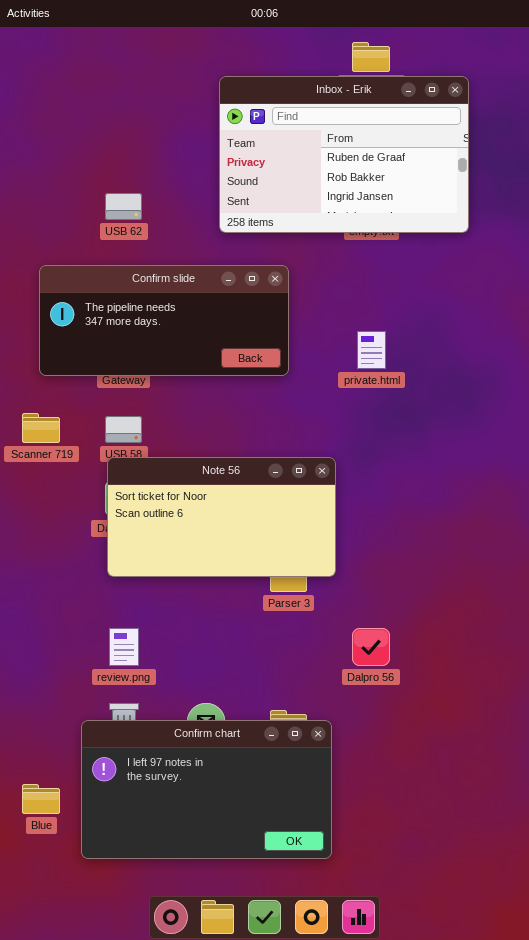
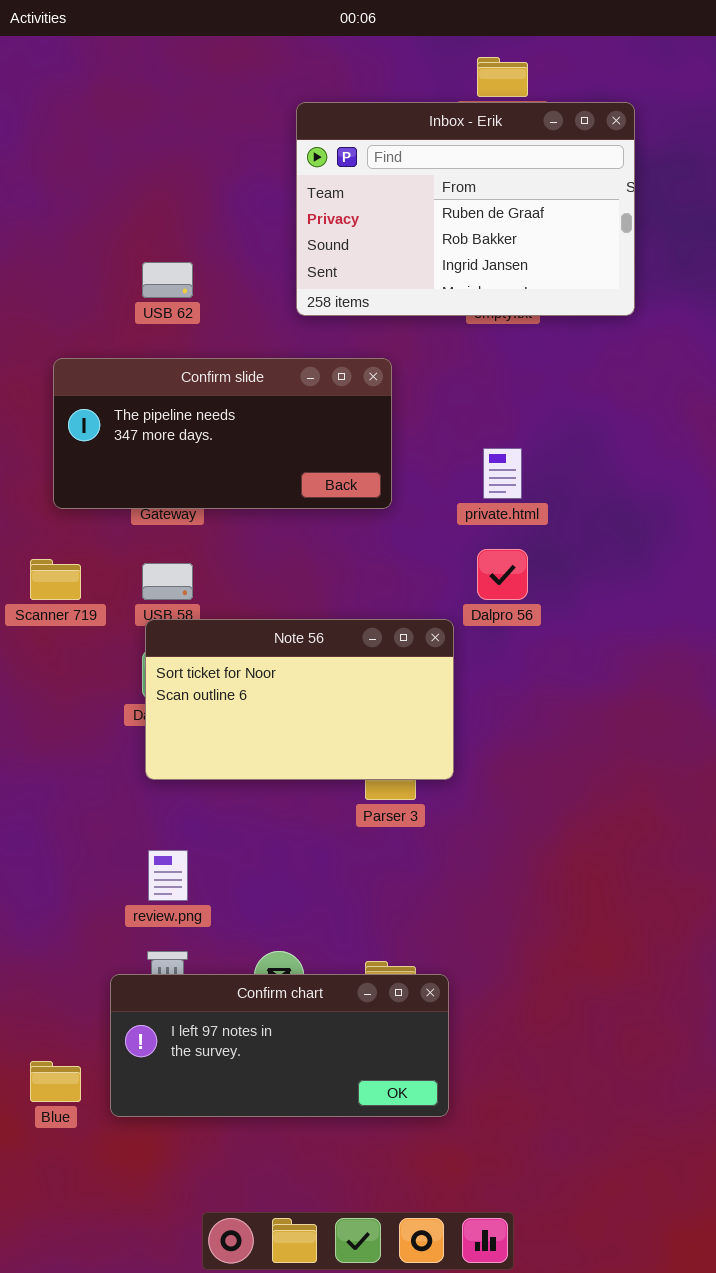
Dalpro 56: [352,628,390,666] -> [477,549,528,600], moved
Confirm chart: [81,720,332,859] -> [110,974,449,1117], resized

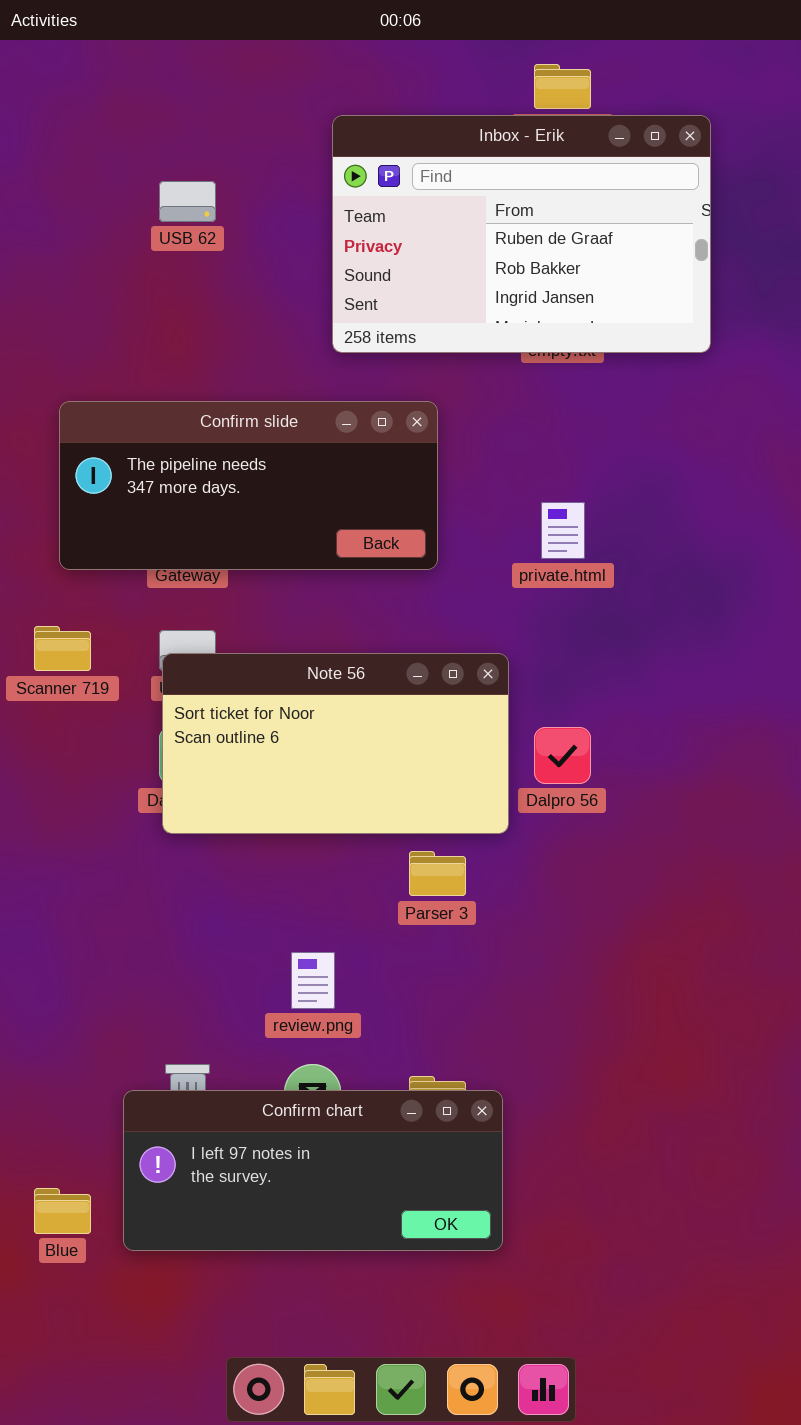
USB 62: [142,262,193,298] -> [159,181,216,222], moved
Dalpro 56: [477,549,528,600] -> [534,727,591,784], moved
Note 56: [145,619,454,780] -> [162,653,509,834], moved
review.png: [148,850,188,901] -> [291,952,335,1009], moved

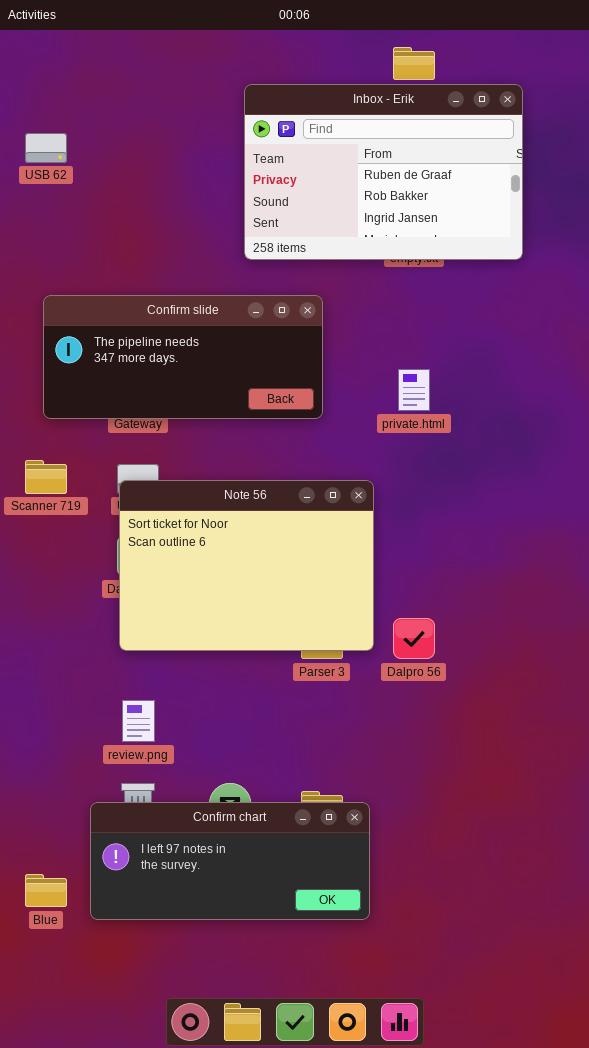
USB 62: [159,181,216,222] -> [25,133,67,163], moved
Note 56: [162,653,509,834] -> [119,480,374,651], resized
Dalpro 56: [534,727,591,784] -> [393,618,435,659], moved
review.png: [291,952,335,1009] -> [122,700,155,742], moved

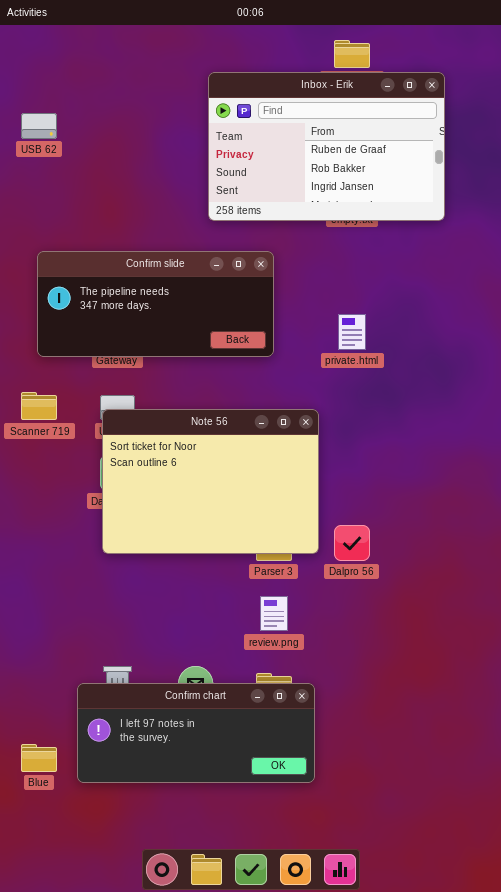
review.png: [122,700,155,742] -> [260,596,288,631], moved

